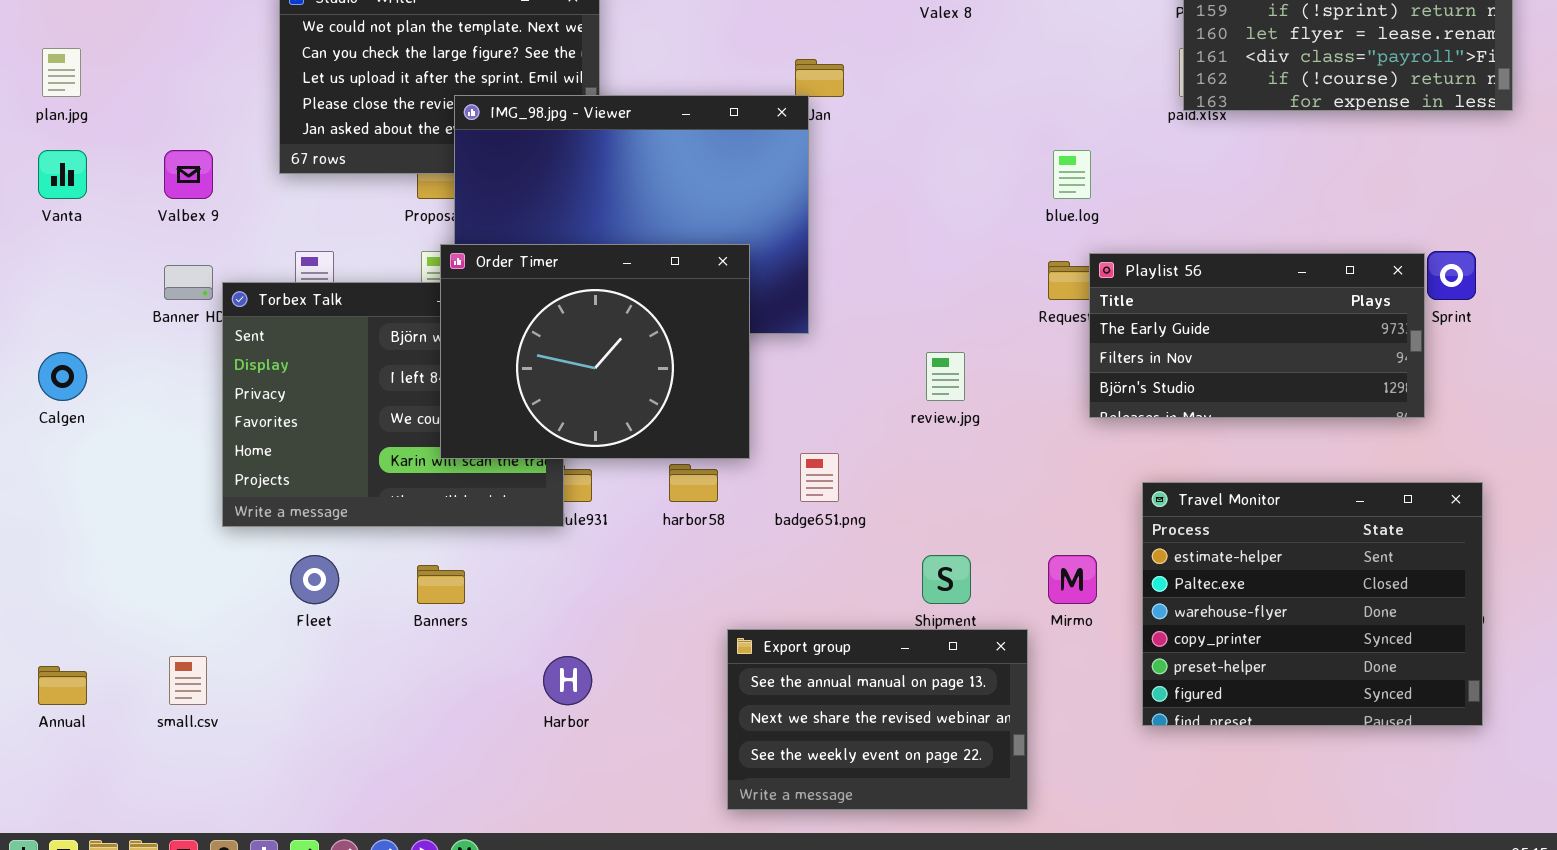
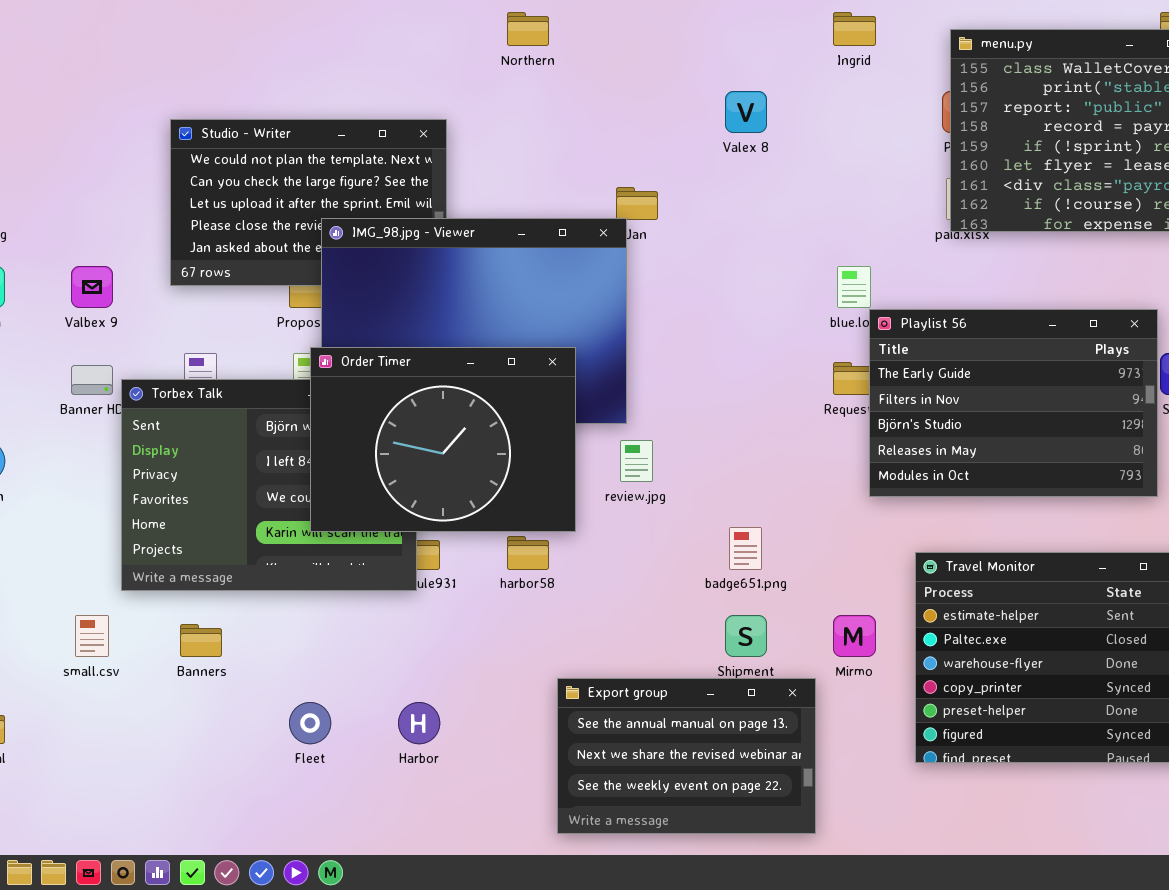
Playlist 56: [1089,253,1425,418] -> [869,309,1158,497], resized
review.jpg: [926,352,965,401] -> [620,440,653,482], moved
badge651.png: [800,453,839,502] -> [729,527,762,570], moved
Fleet: [290,555,339,604] -> [289,702,331,744], moved
Banners: [417,565,465,604] -> [180,624,222,657], moved
small.csv: [169,656,207,705] -> [75,615,109,657], moved

